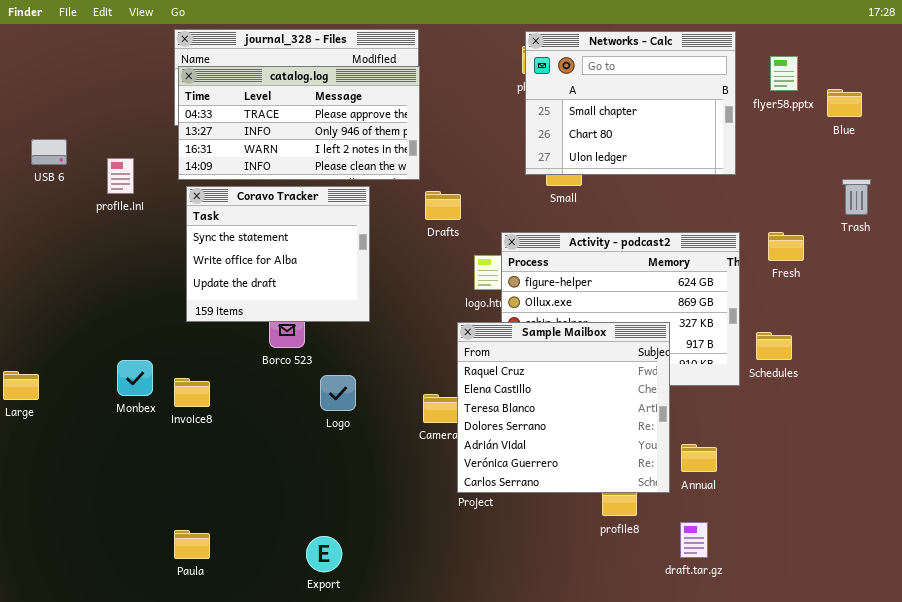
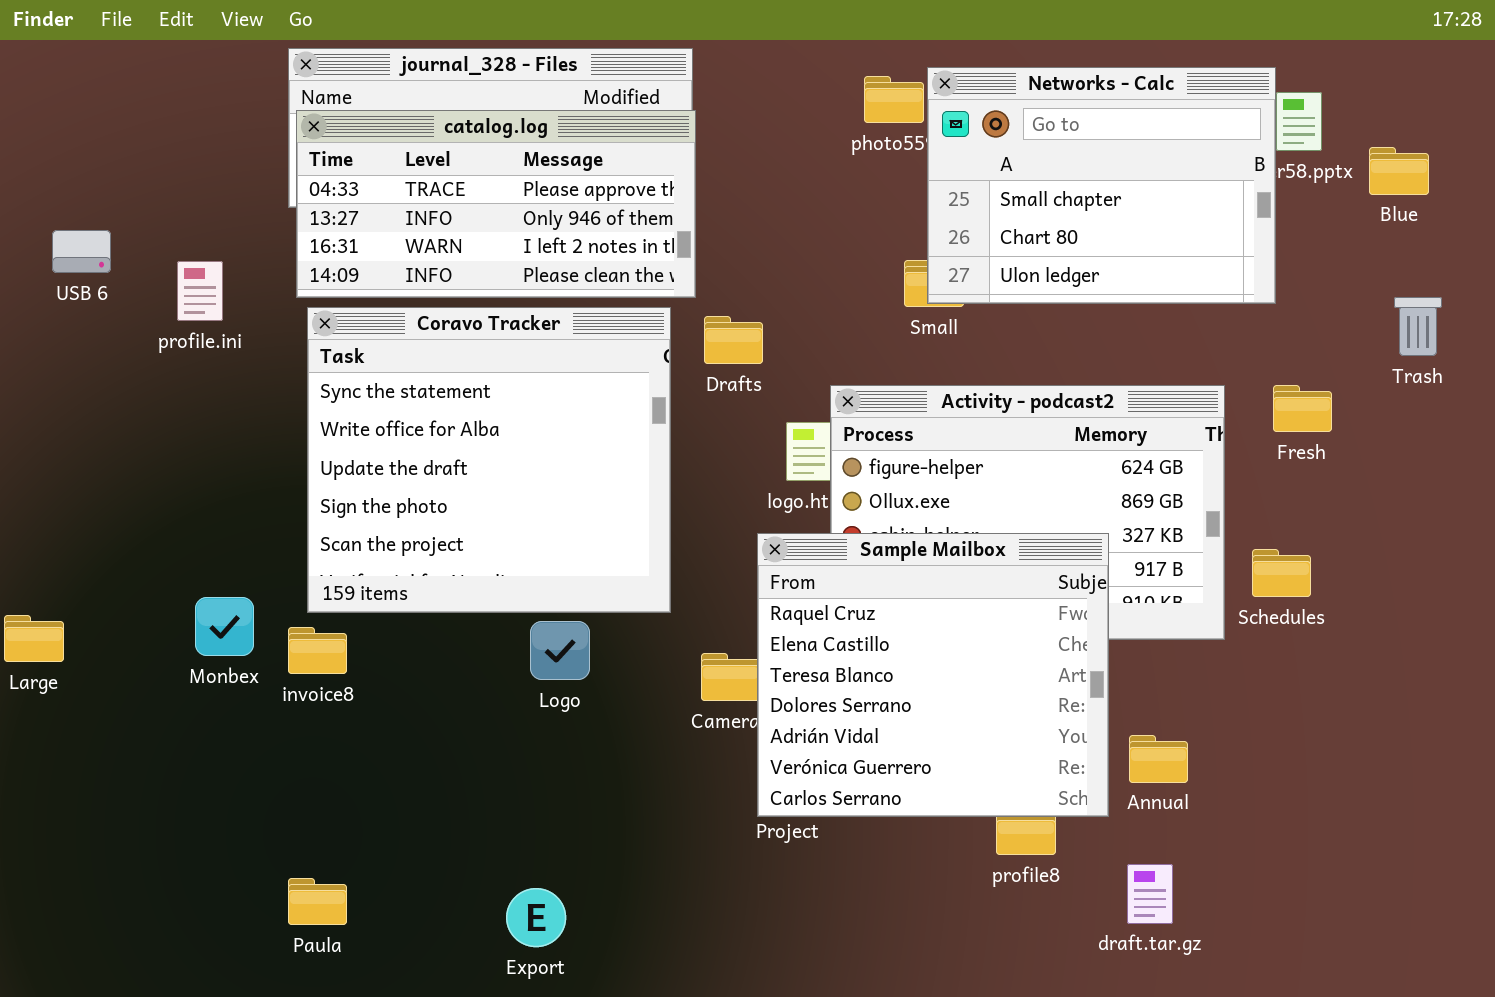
Networks - Calc: [525,31,736,175] -> [927,67,1276,304], moved
Coravo Tracker: [186,186,370,322] -> [307,307,671,613], resized

